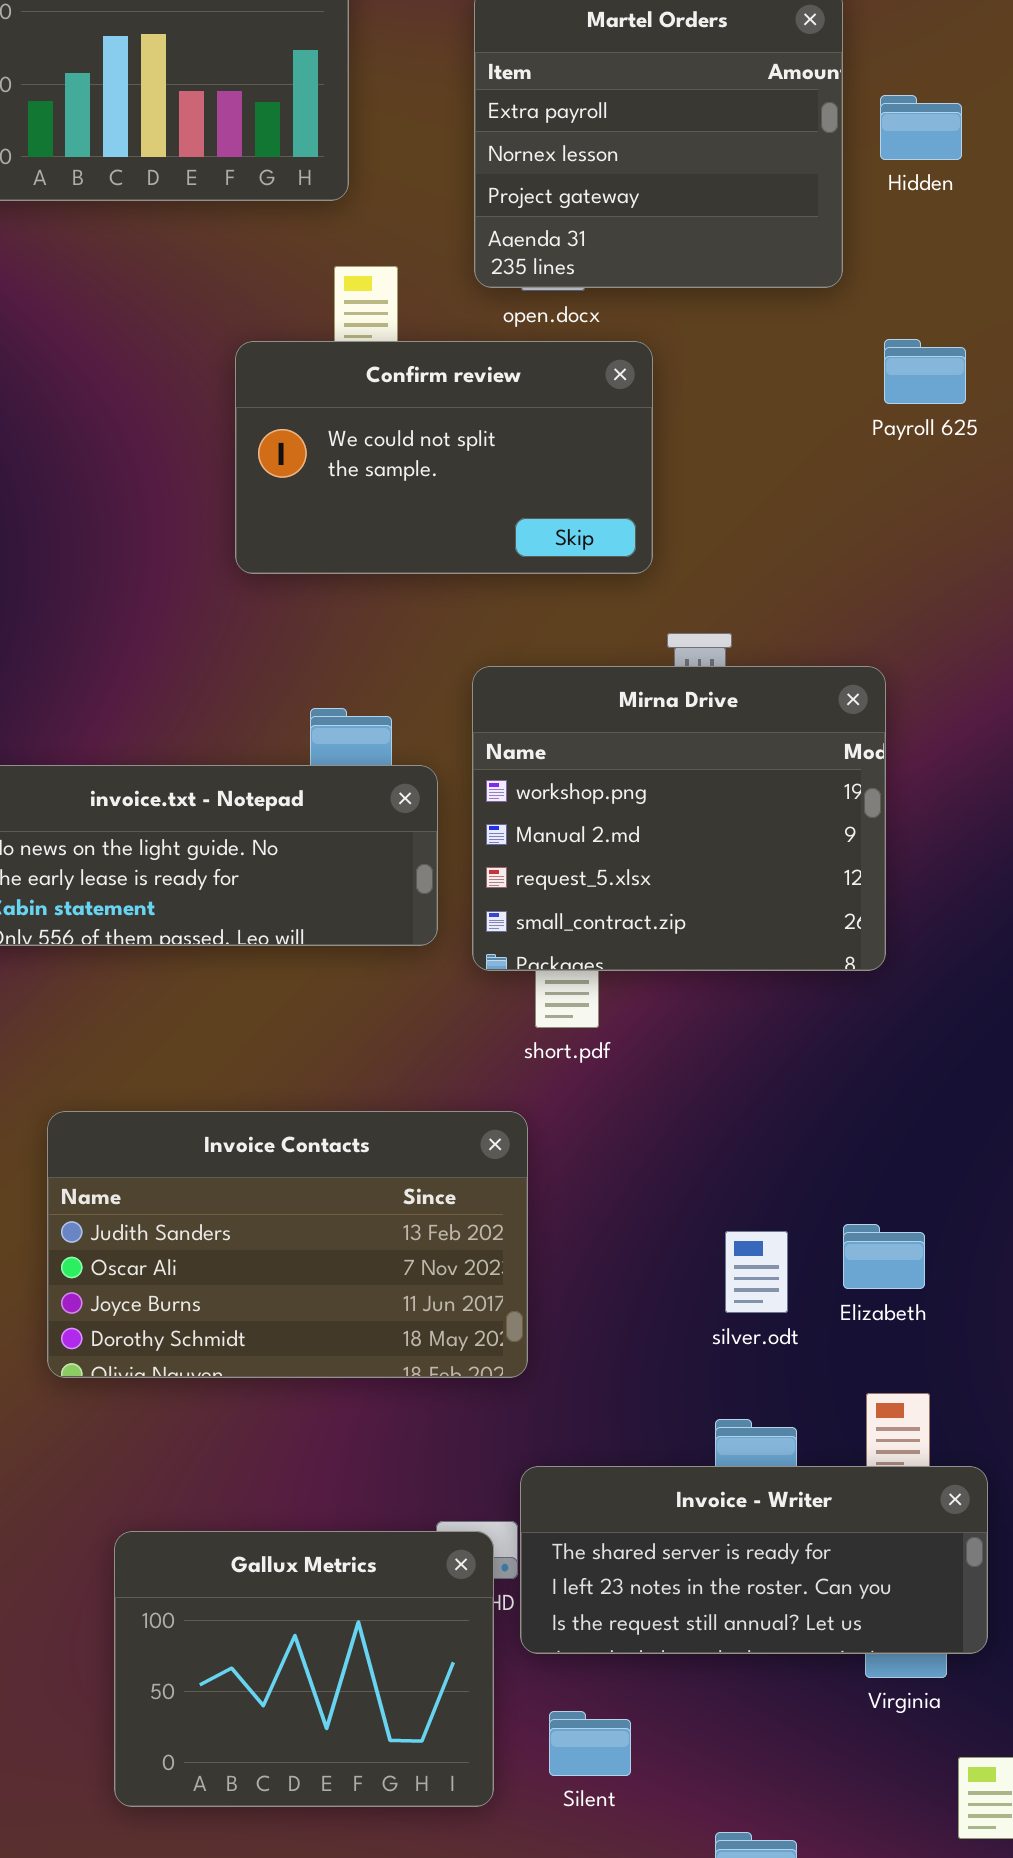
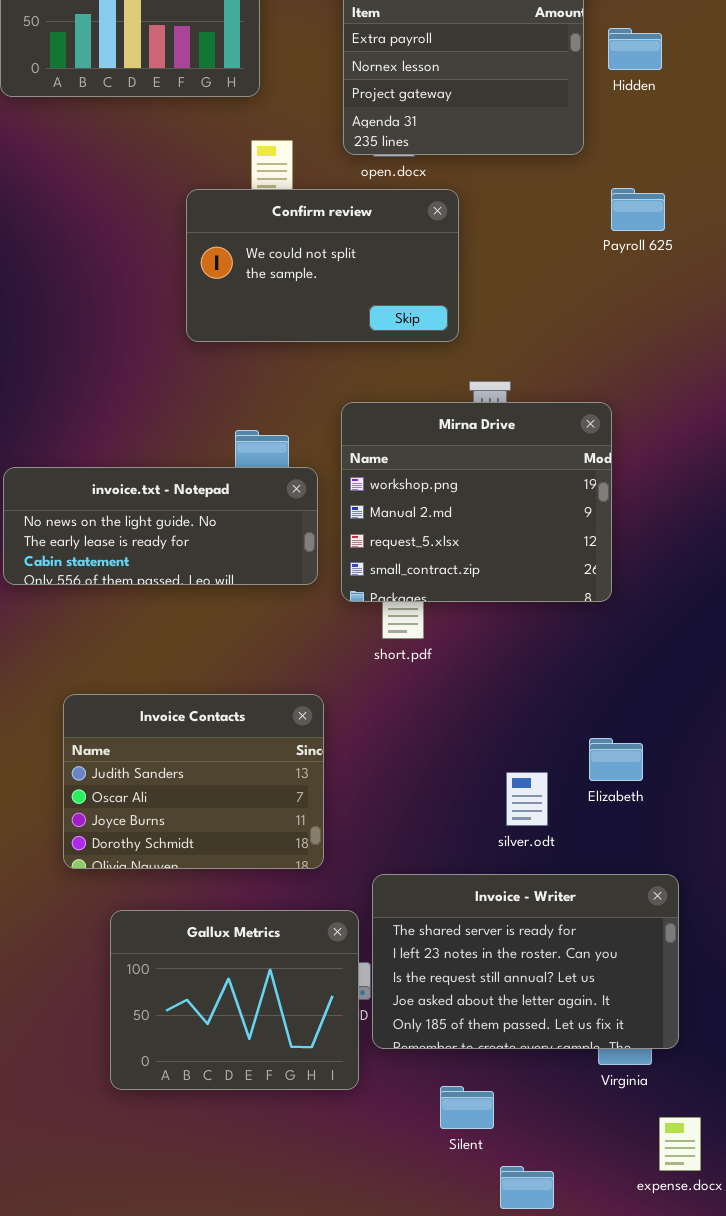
Invoice Contacts: [47,1111,528,1378] -> [63,694,324,869], resized
Elizabeth: [843,1224,925,1289] -> [589,738,643,781], moved
Invoice - Writer: [520,1466,988,1654] -> [372,874,679,1049], resized
Gallux Metrics: [114,1531,494,1807] -> [110,910,359,1090], moved
Silent: [549,1711,631,1776] -> [440,1086,494,1129], moved

